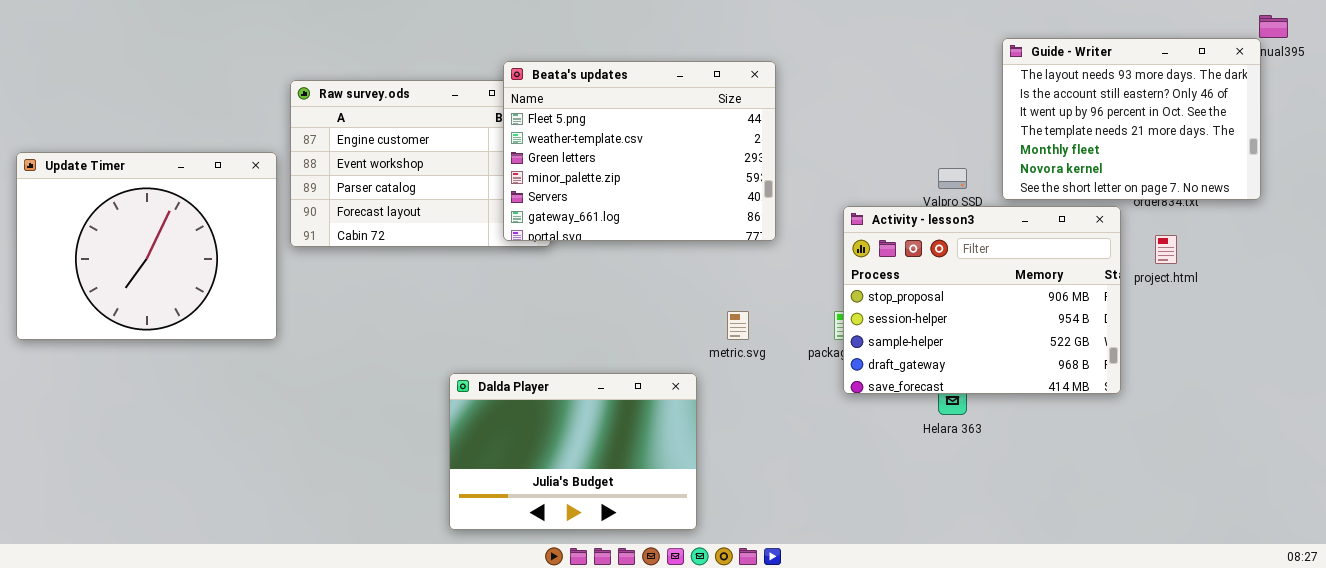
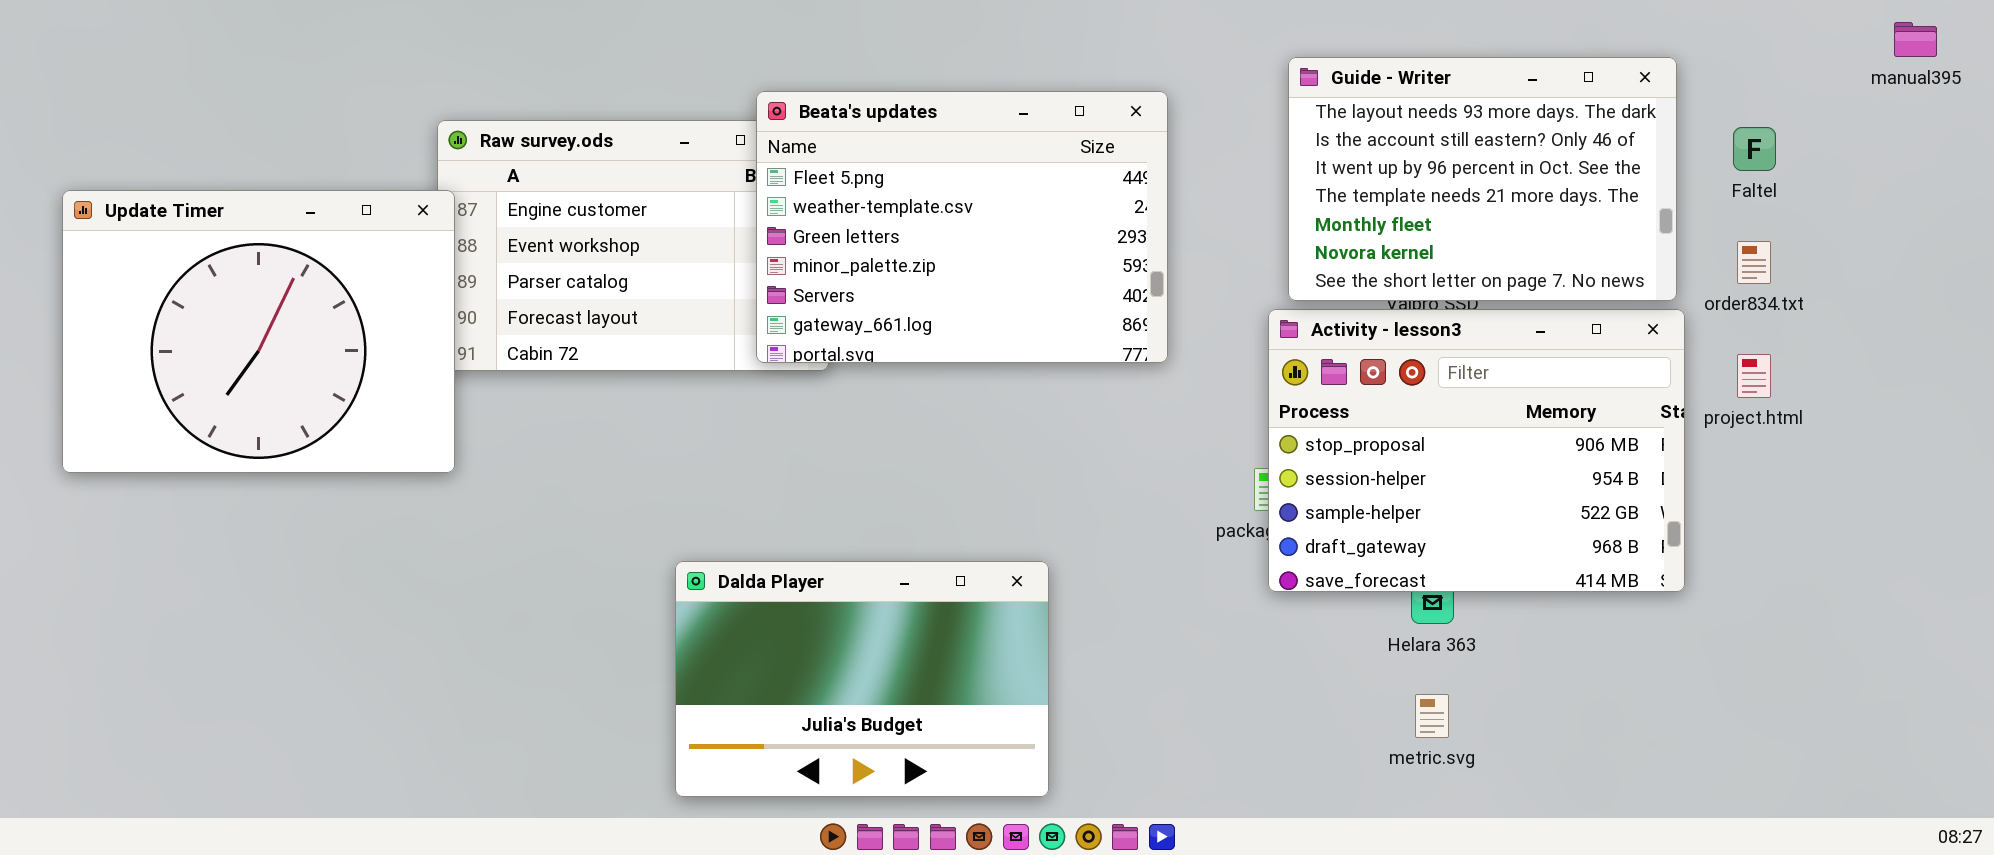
Guide - Writer: [1002,38,1261,200] -> [1288,57,1677,301], moved
Update Timer: [16,152,277,340] -> [62,190,455,473], moved
metric.svg: [727,311,749,340] -> [1415,694,1449,738], moved

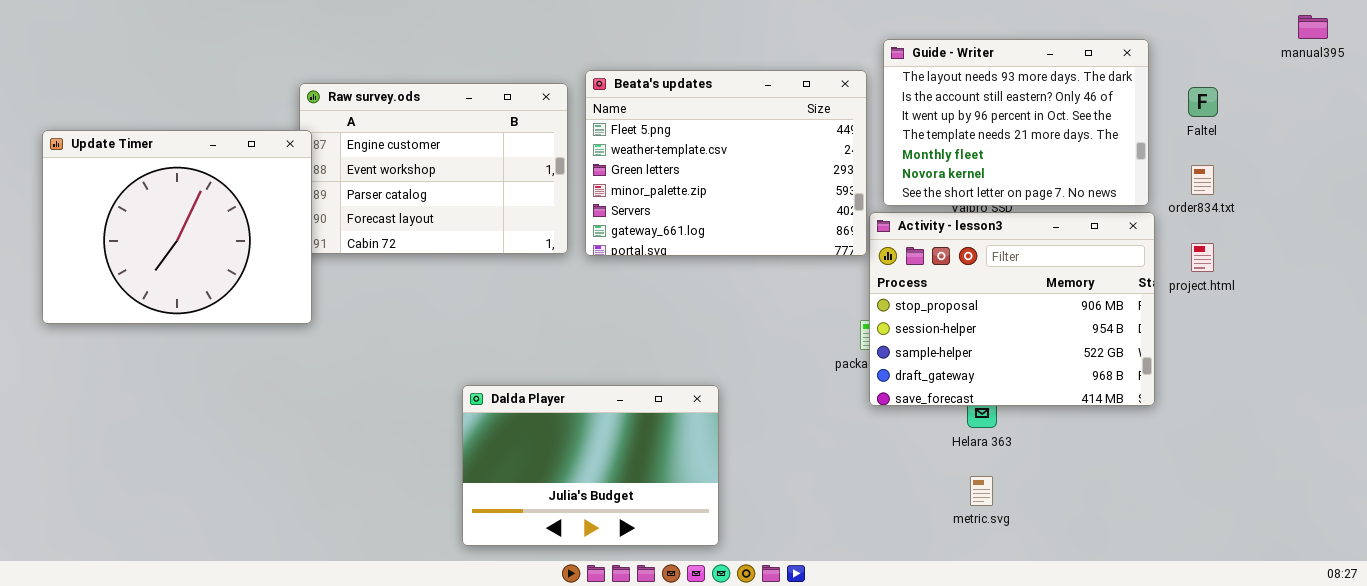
Beata's updates: [756,91,1168,363] -> [585,70,867,256], moved

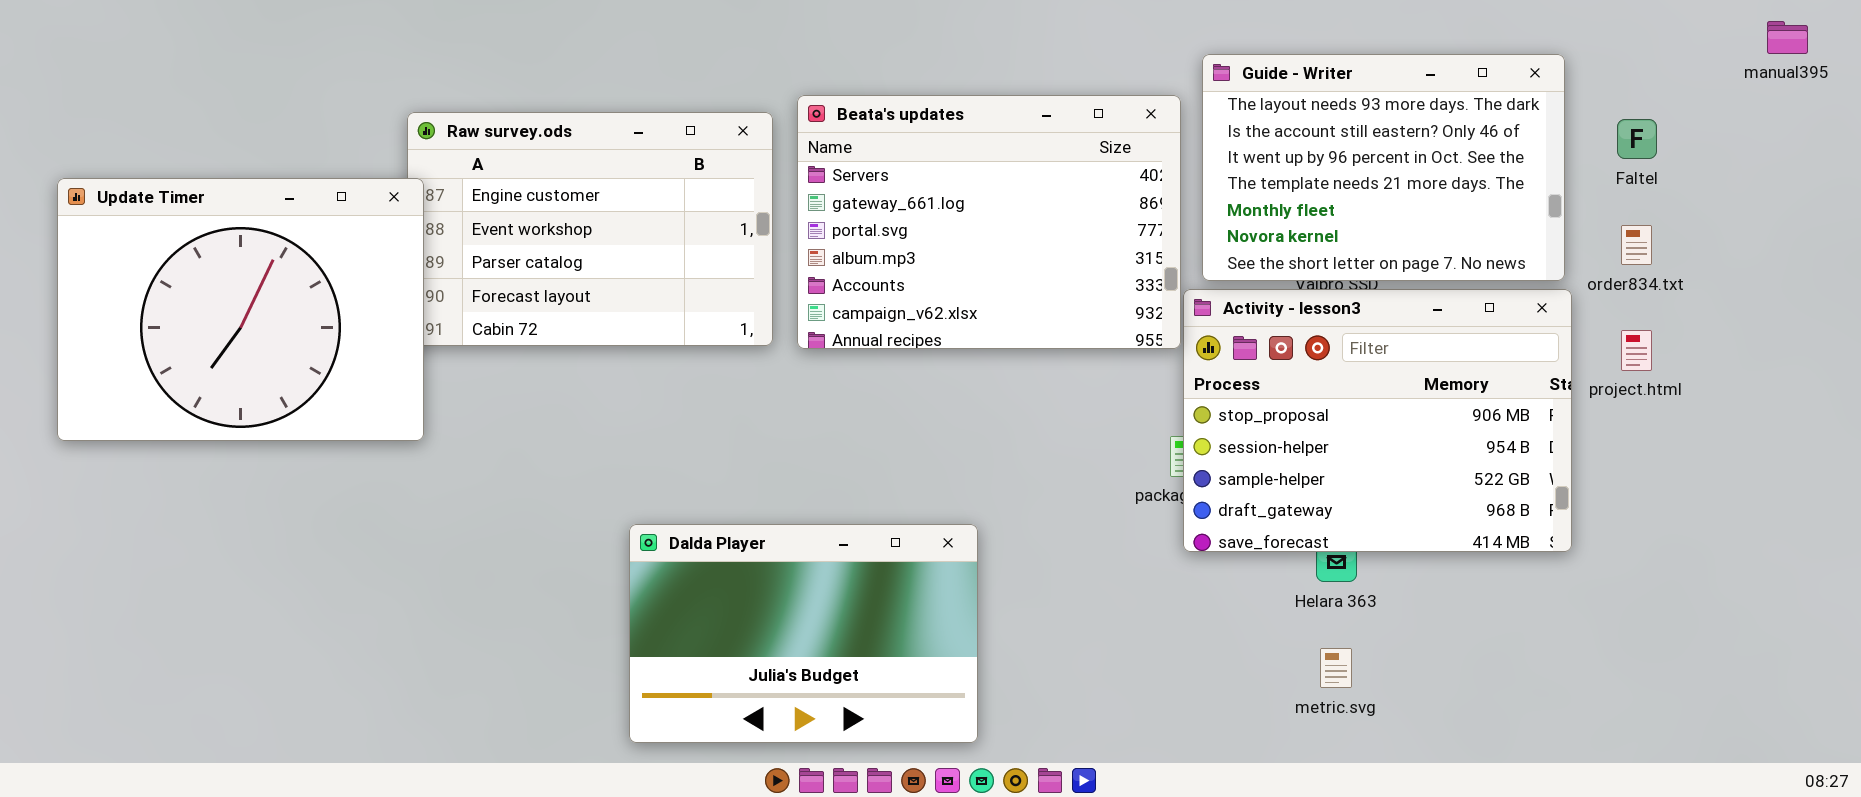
Beata's updates: [585,70,867,256] -> [797,95,1181,349], scrolled down 4 rows

